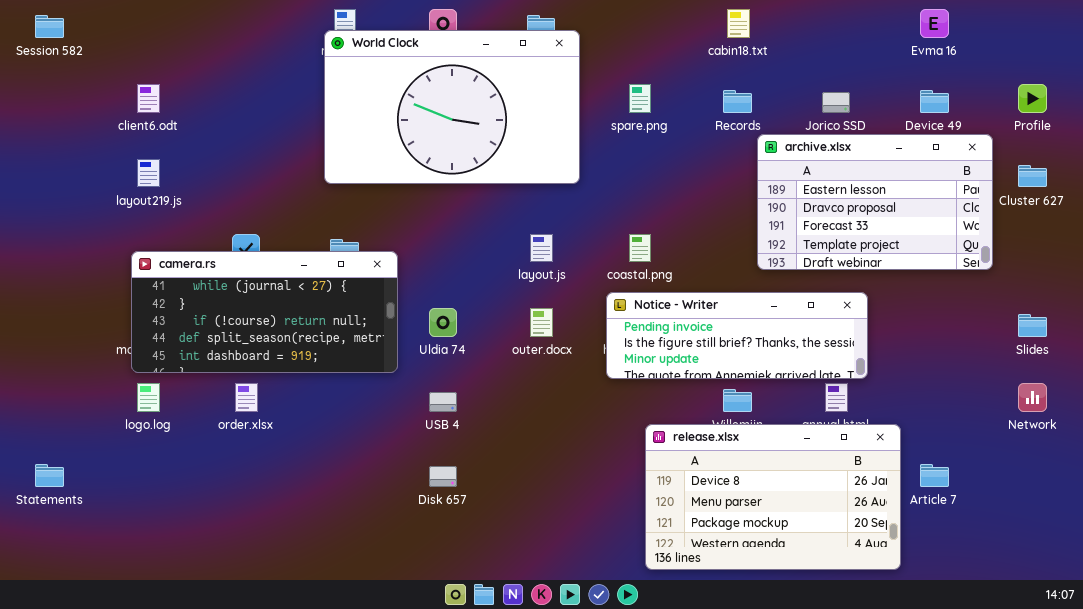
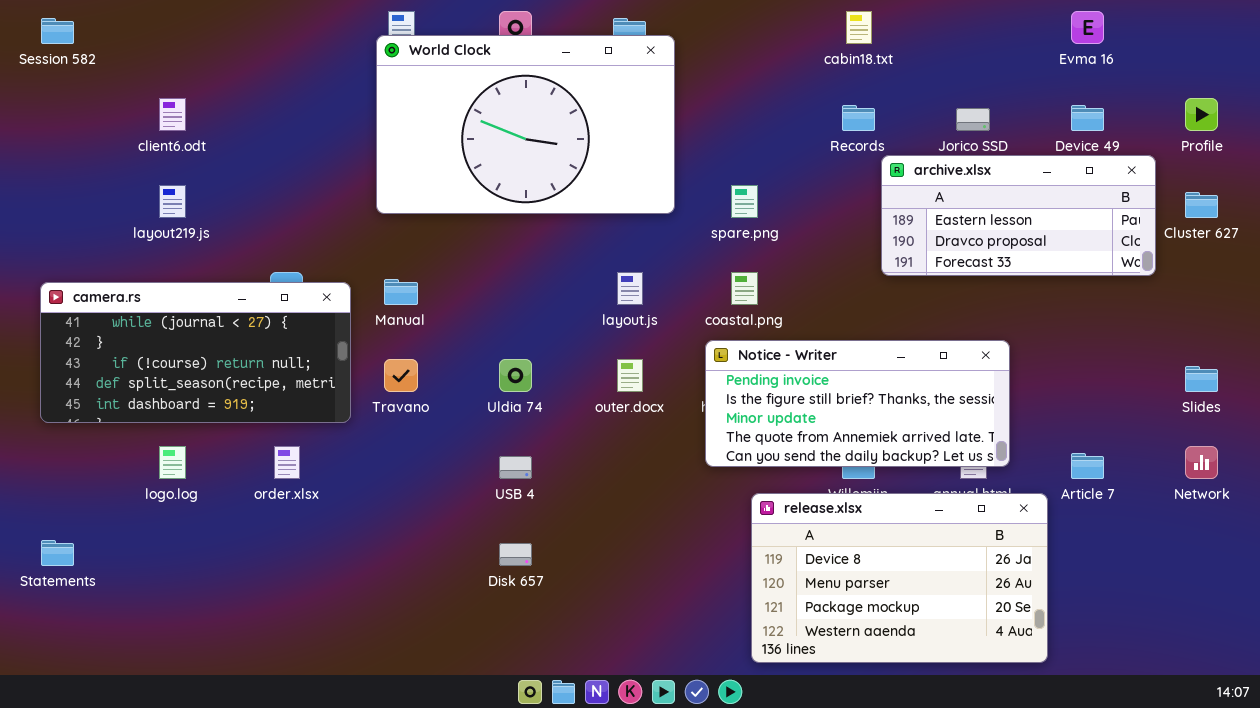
spare.png: [629,84,651,113] -> [731,185,758,218], moved
archive.xlsx: [757,134,993,270] -> [881,155,1156,276], resized
camera.rs: [131,251,398,373] -> [40,282,351,423], moved
Notice - Writer: [606,292,868,379] -> [705,340,1010,467], resized
Article 7: [920,464,949,487] -> [1071,453,1104,479], moved

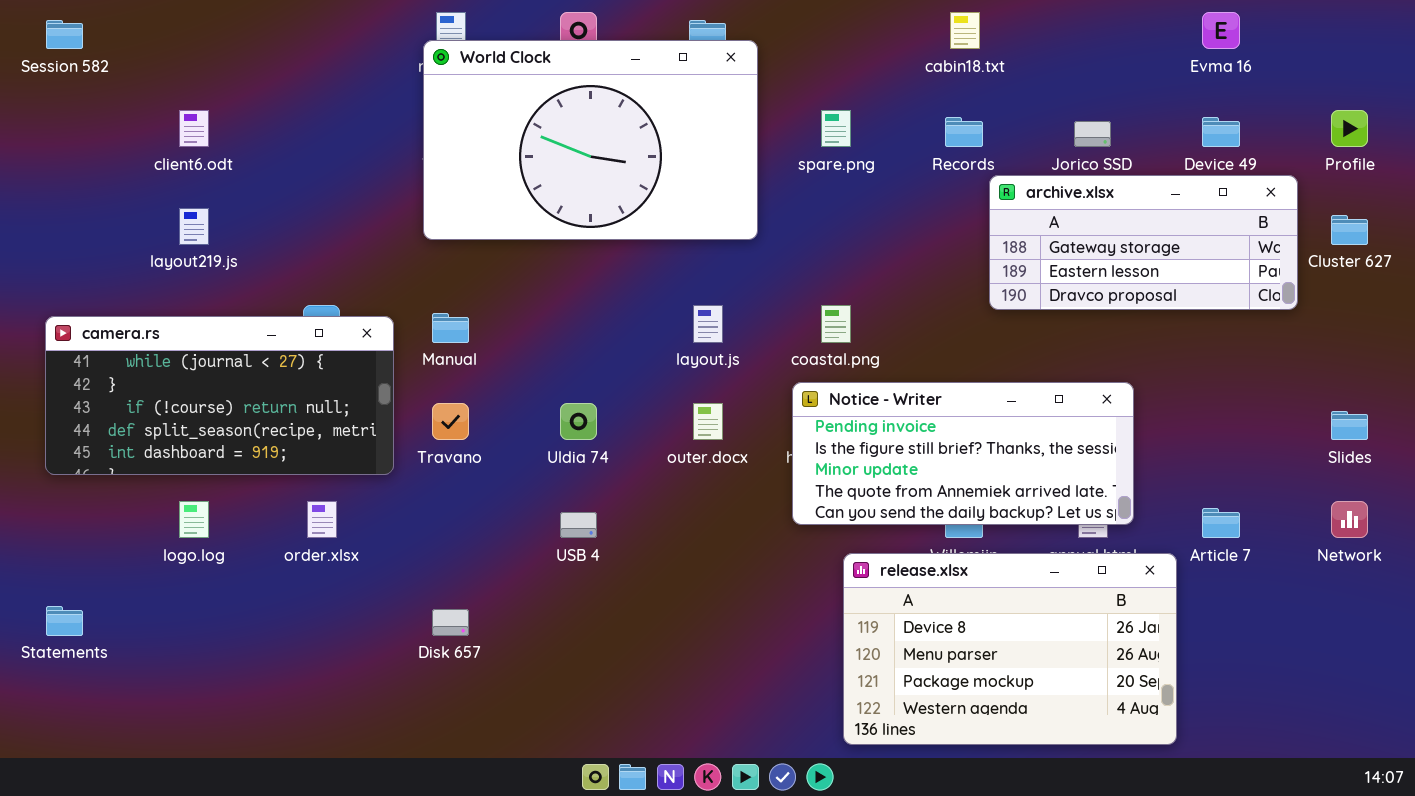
archive.xlsx: [881,155,1156,276] -> [989,175,1298,310], scrolled up 1 row
spare.png: [731,185,758,218] -> [821,110,851,147], moved
Disk 657: [499,543,532,566] -> [432,609,469,636], moved

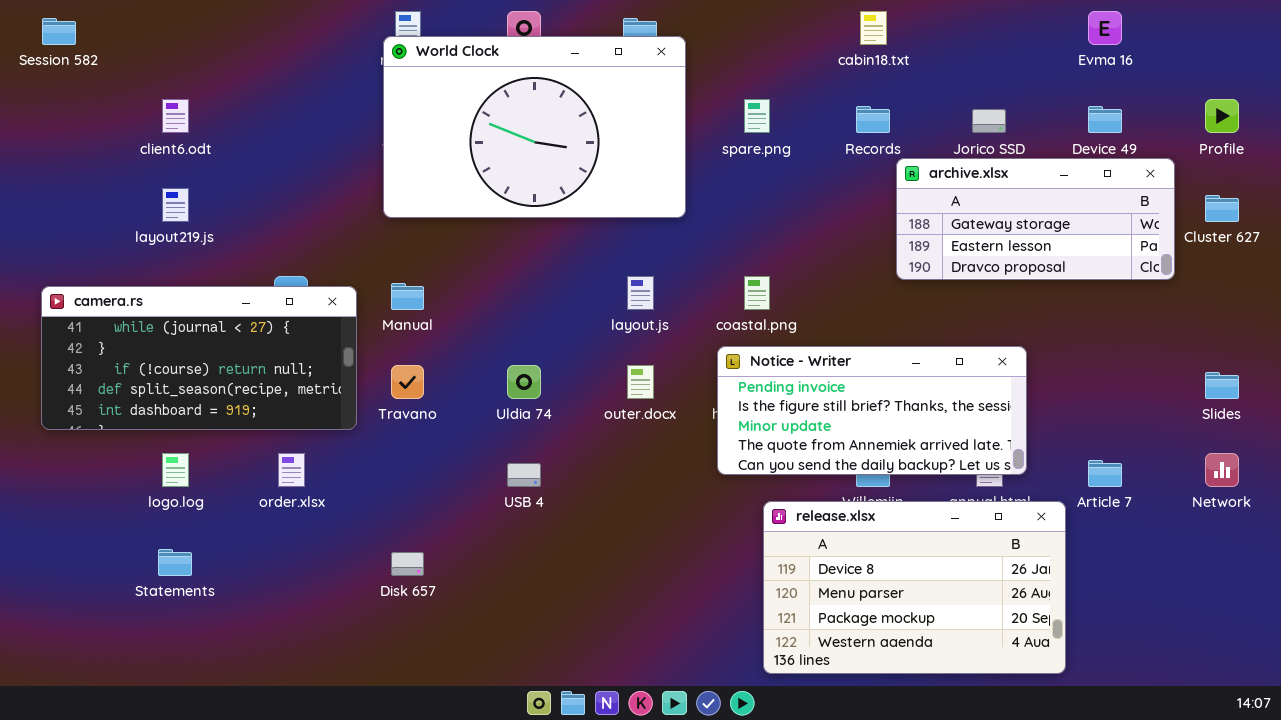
Statements: [46,606,83,636] -> [158,549,192,576], moved

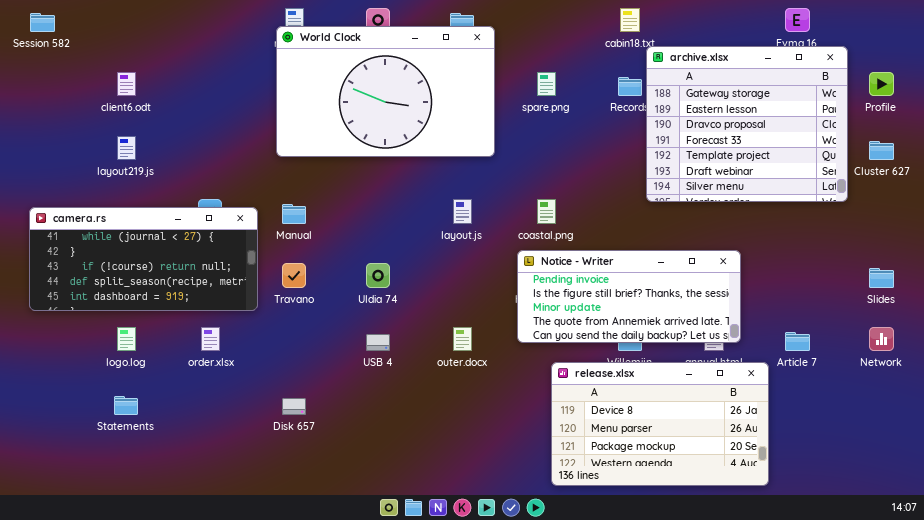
archive.xlsx: [896,158,1175,280] -> [646,46,848,202], resized
outer.docx: [627,365,654,399] -> [453,327,472,351], moved

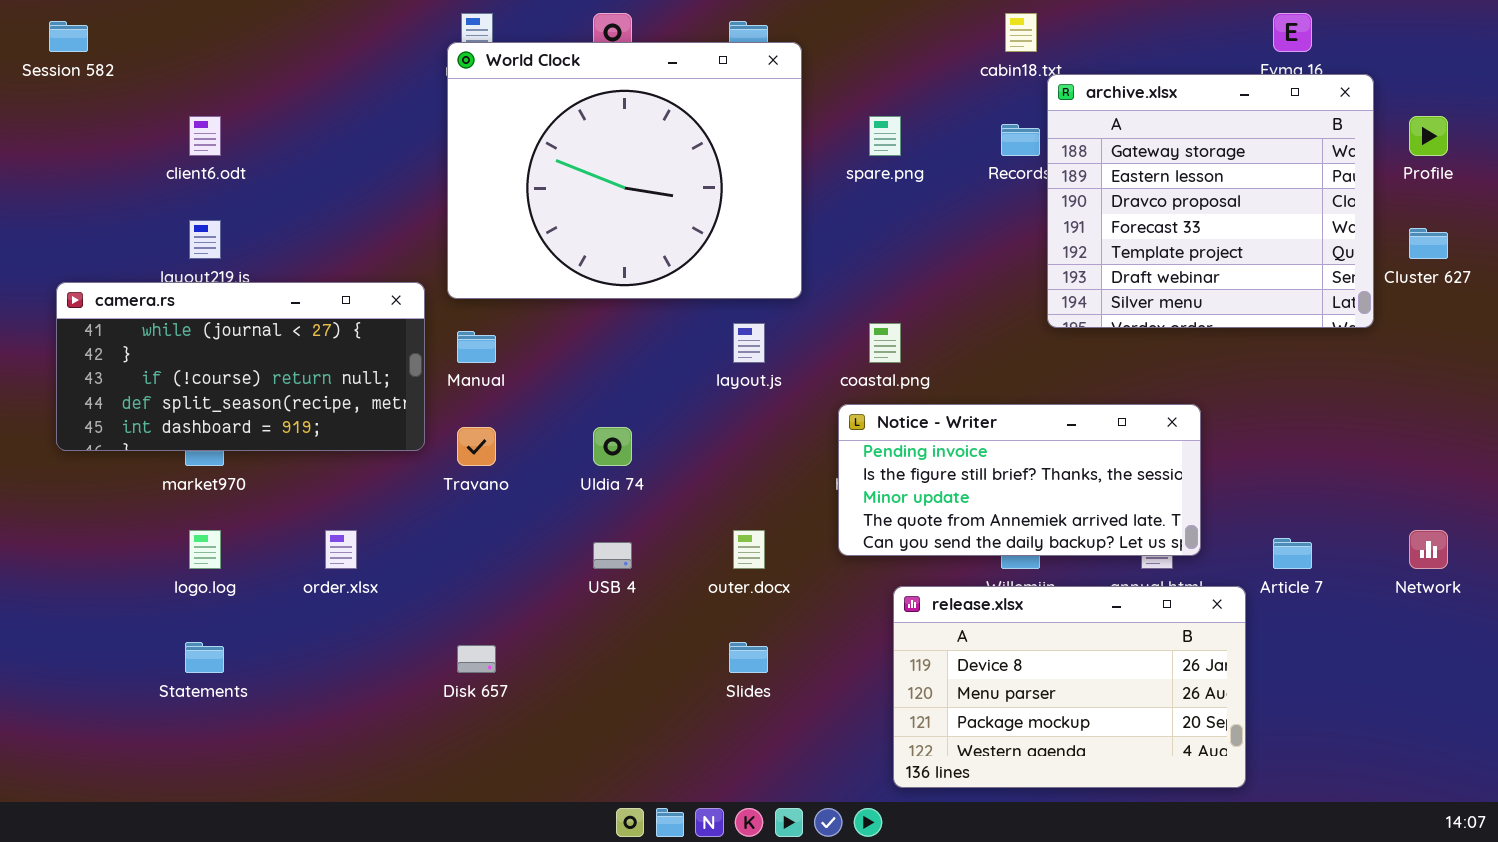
World Clock: [276,26,495,157] -> [447,42,802,299], resized
camera.rs: [29,207,258,311] -> [56,282,425,451], moved
Slides: [869,268,894,288] -> [729,642,768,673], moved

